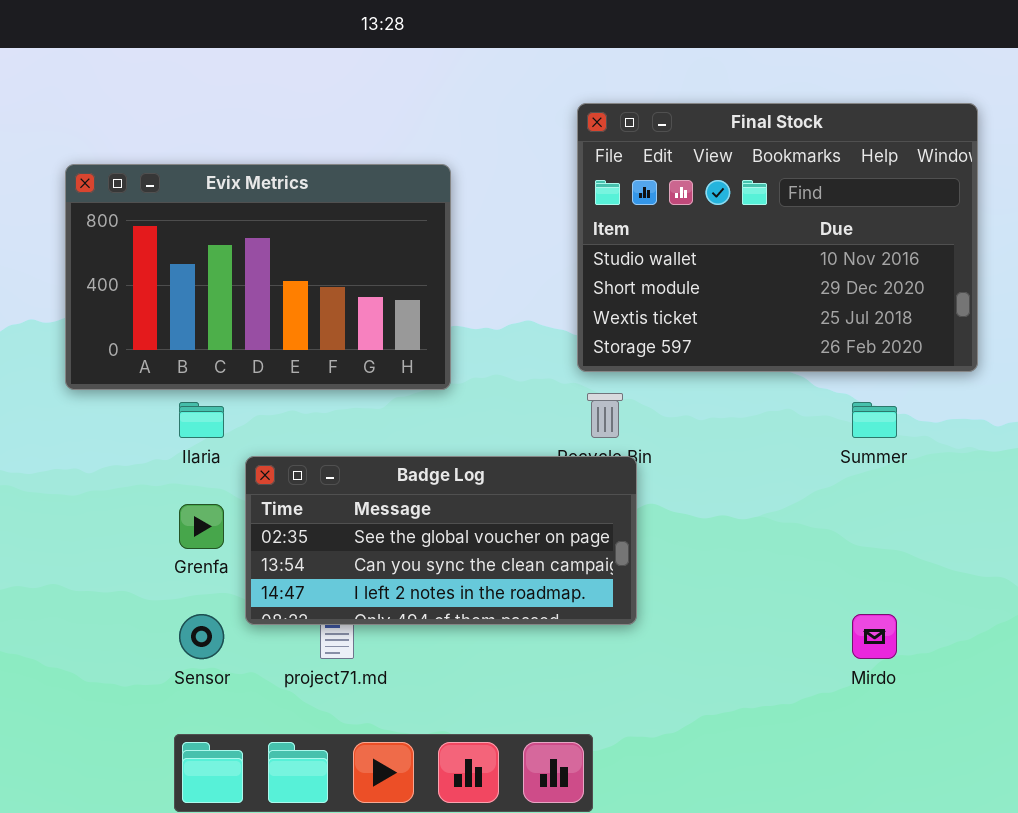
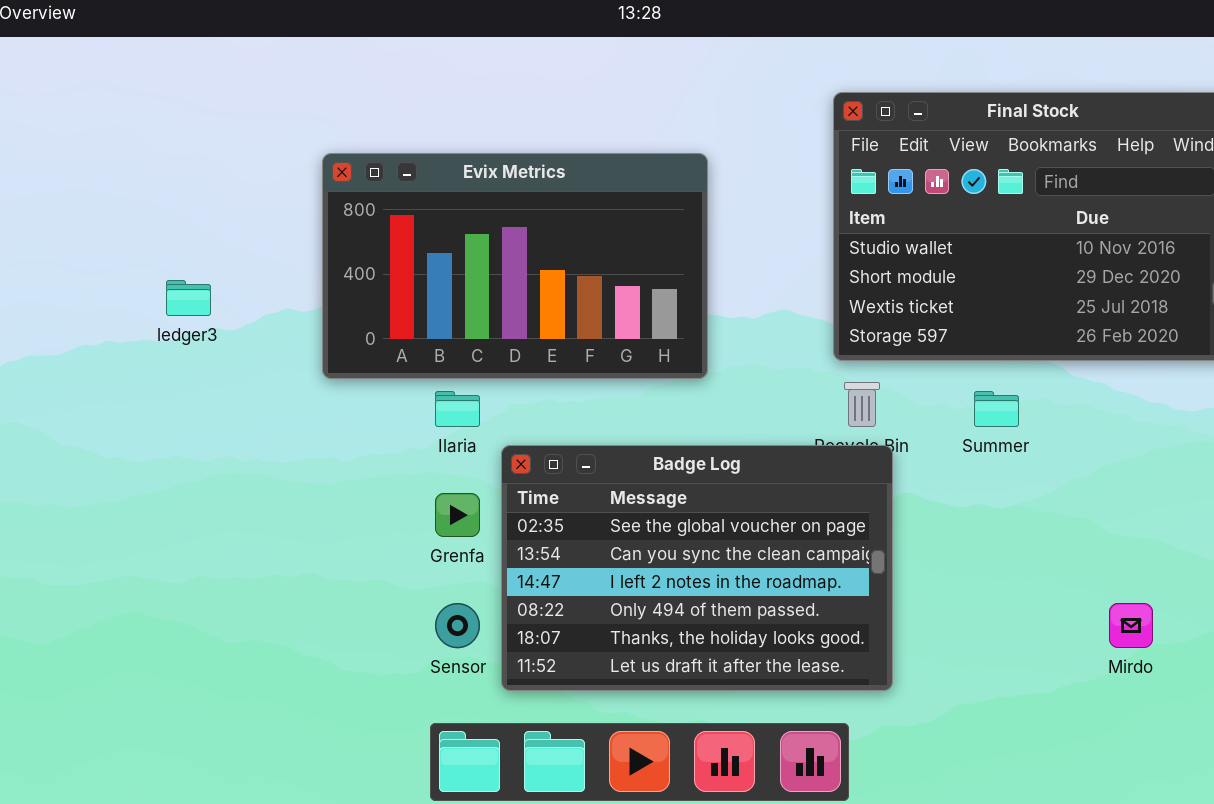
Summer: [852,402,897,438] -> [974,391,1019,427], moved
Badge Log: [245,456,637,625] -> [501,445,893,691], resized

